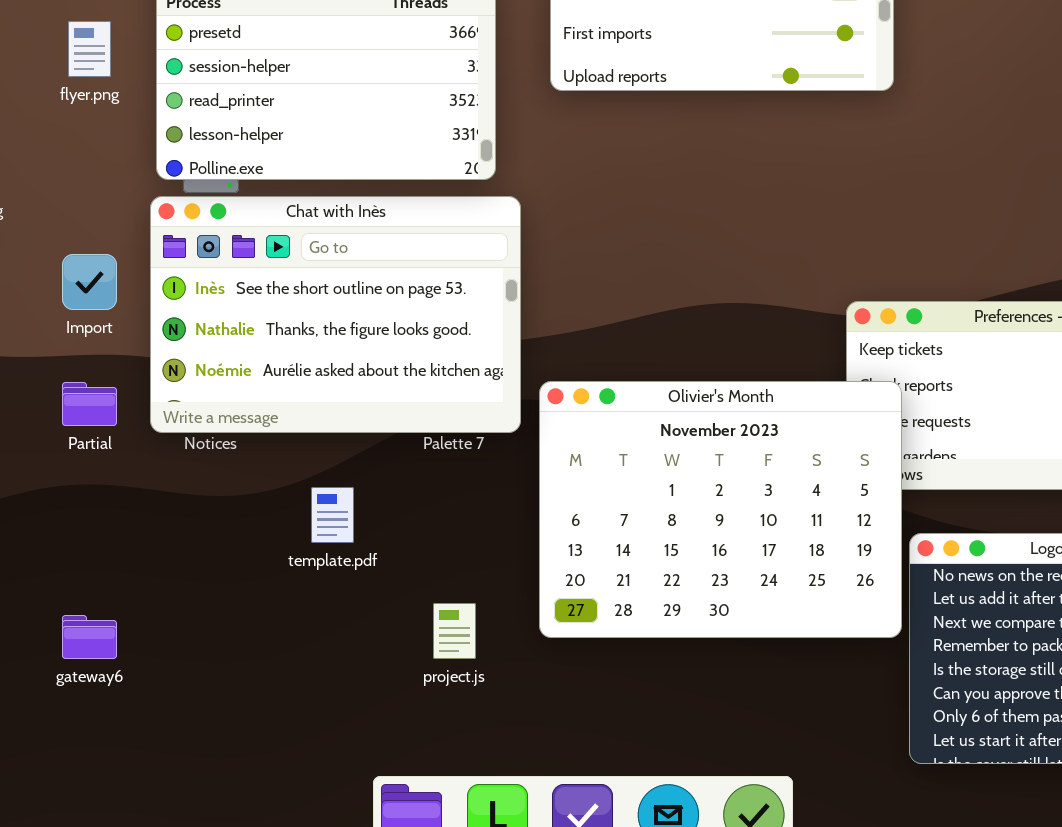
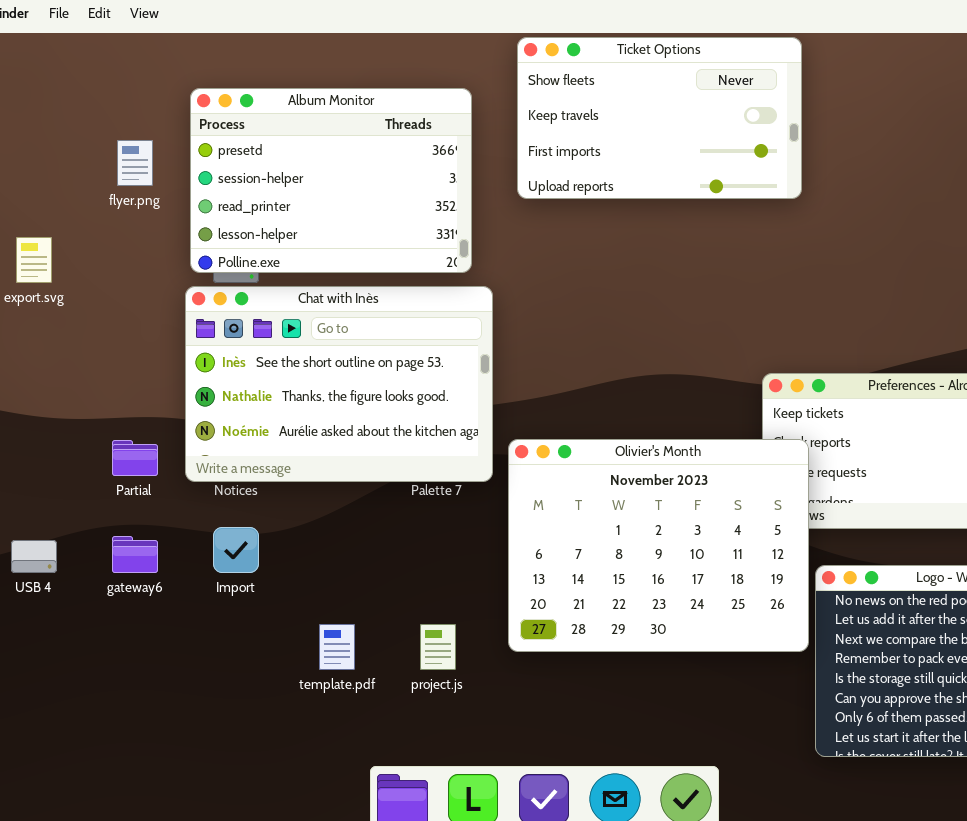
Import: [62,254,117,310] -> [213,527,259,573], moved
template.pdf: [311,487,354,543] -> [319,624,355,670], moved
gateway6: [62,615,117,659] -> [112,536,158,573], moved

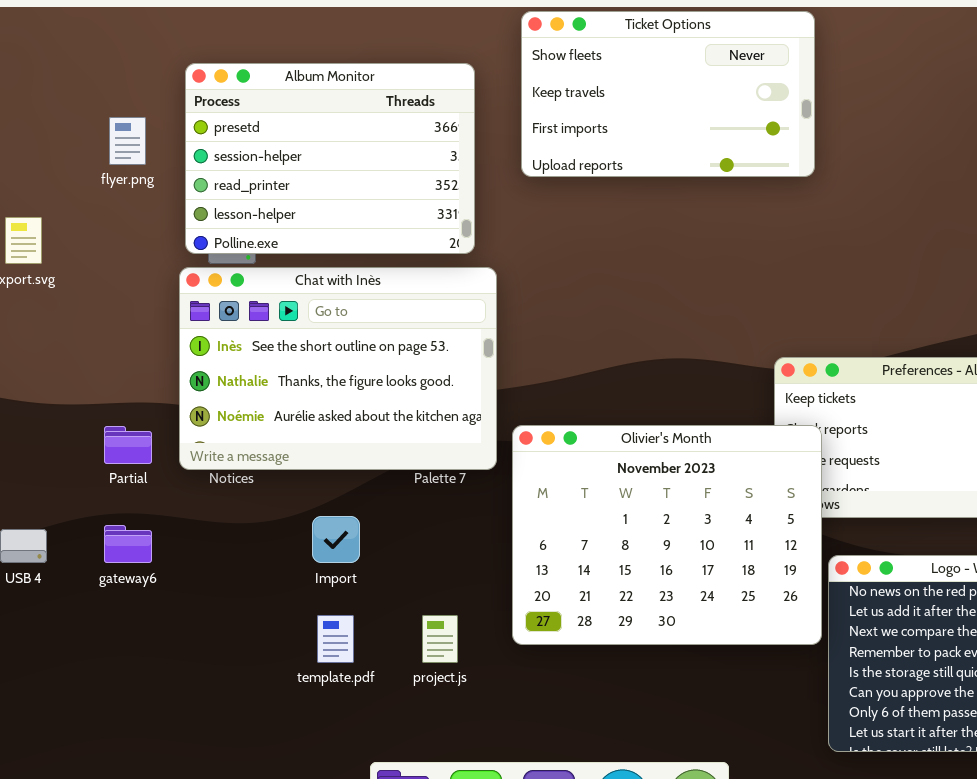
Import: [213,527,259,573] -> [312,516,360,563], moved

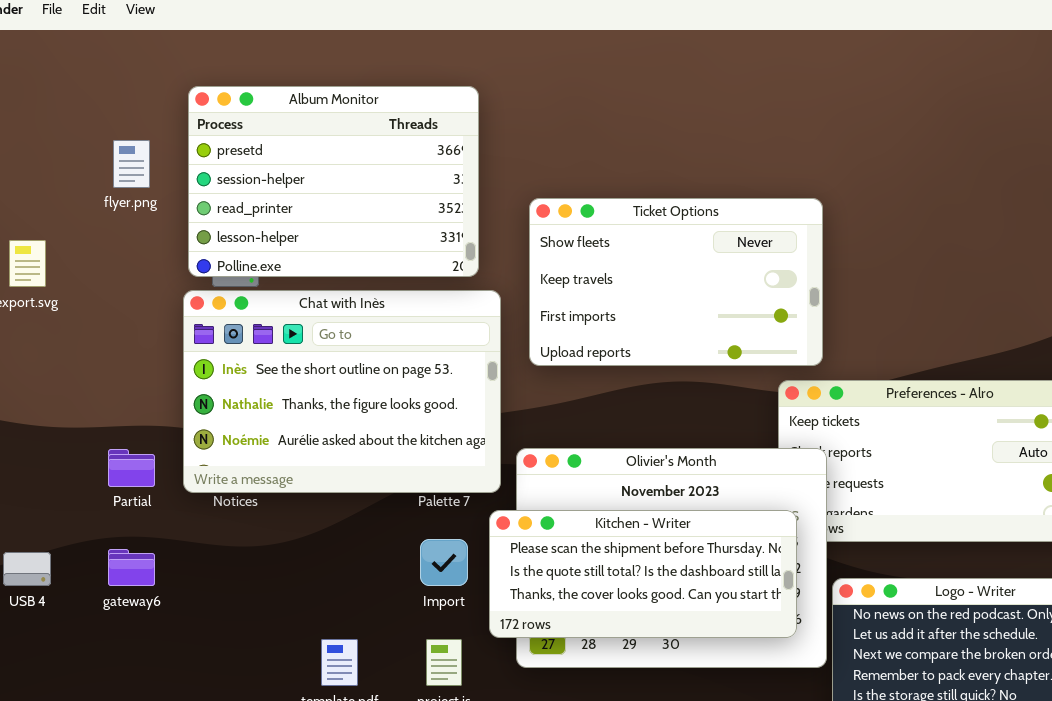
Ticket Options: [521,11,815,177] -> [529,198,823,366], moved
Kitchen - Writer: none -> [489,510,797,638], opened
Import: [312,516,360,563] -> [420,539,468,586], moved

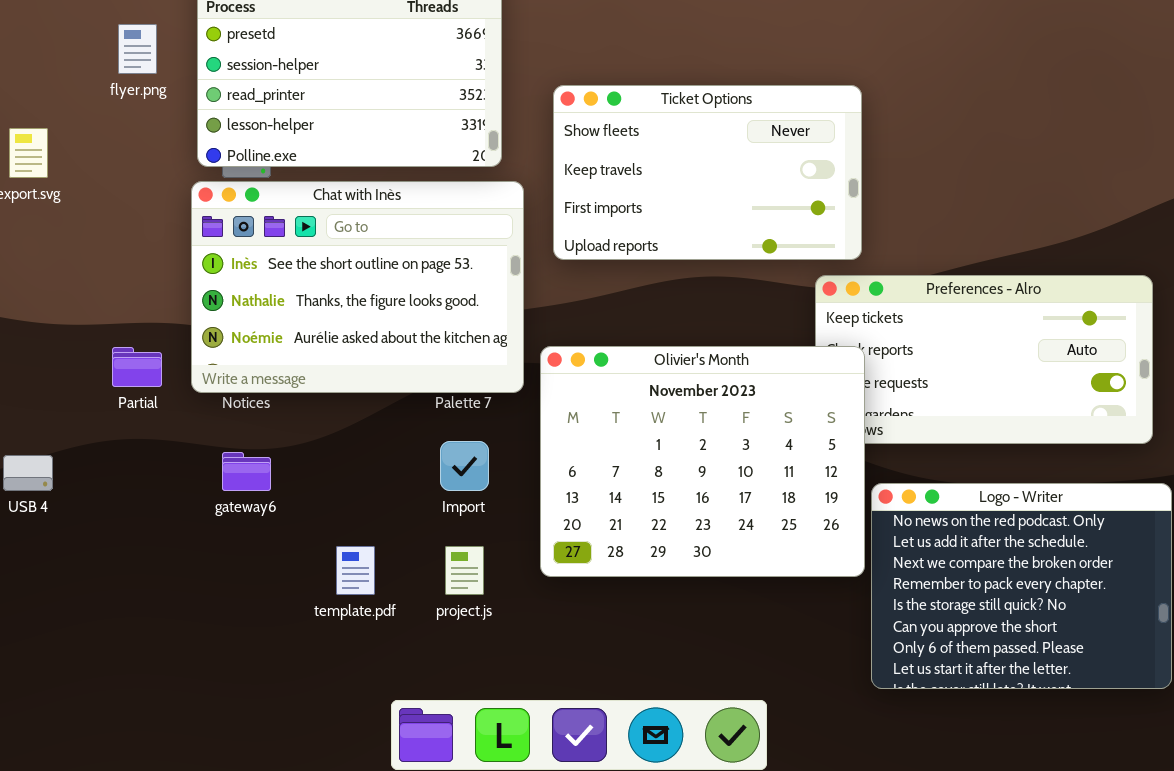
Kitchen - Writer: [489,510,797,638] -> none, closed
gateway6: [108,549,155,586] -> [222,452,271,491], moved

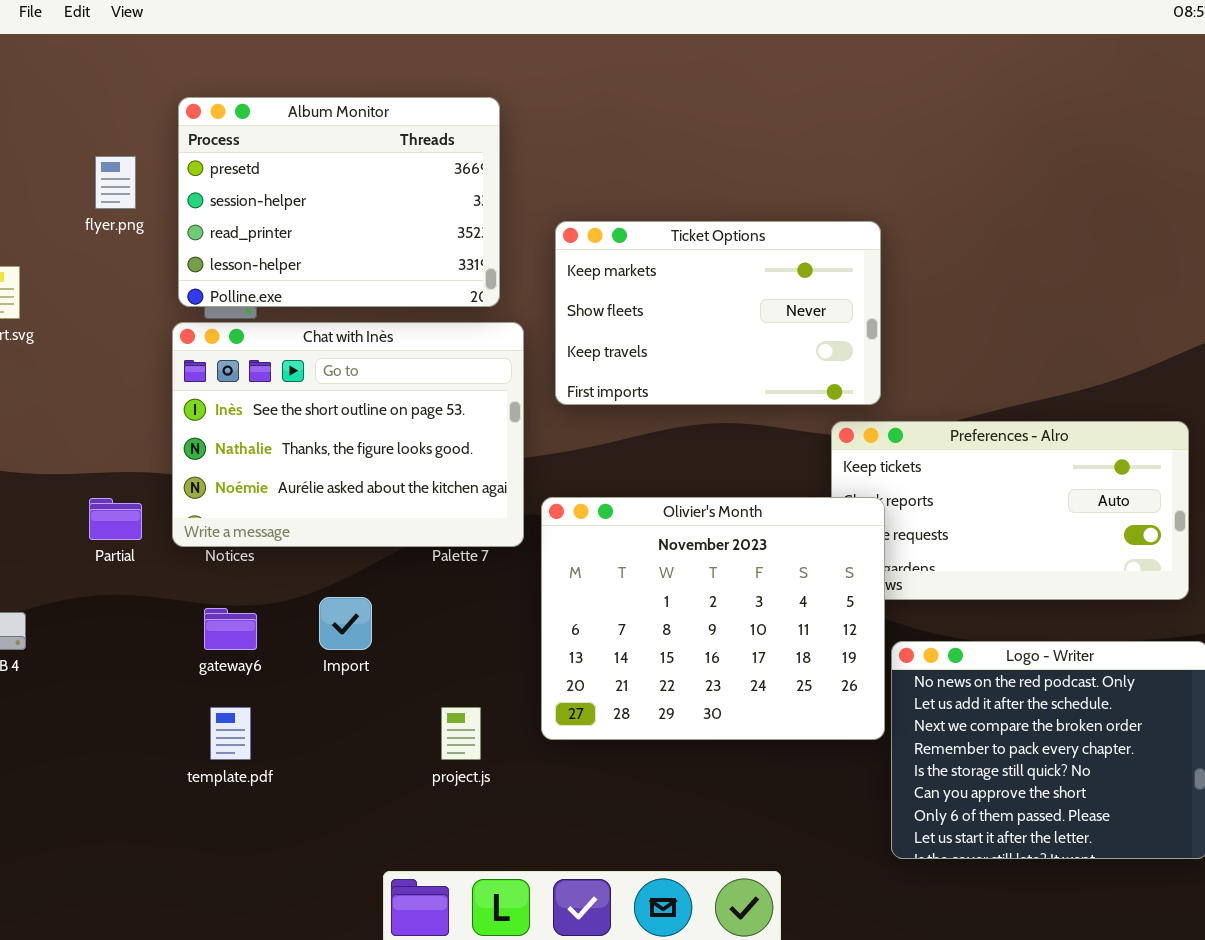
Ticket Options: [553,85,862,260] -> [555,221,881,405], scrolled up 1 row
Import: [440,441,489,491] -> [319,597,372,650], moved
template.pdf: [336,546,375,595] -> [210,707,251,760], moved

